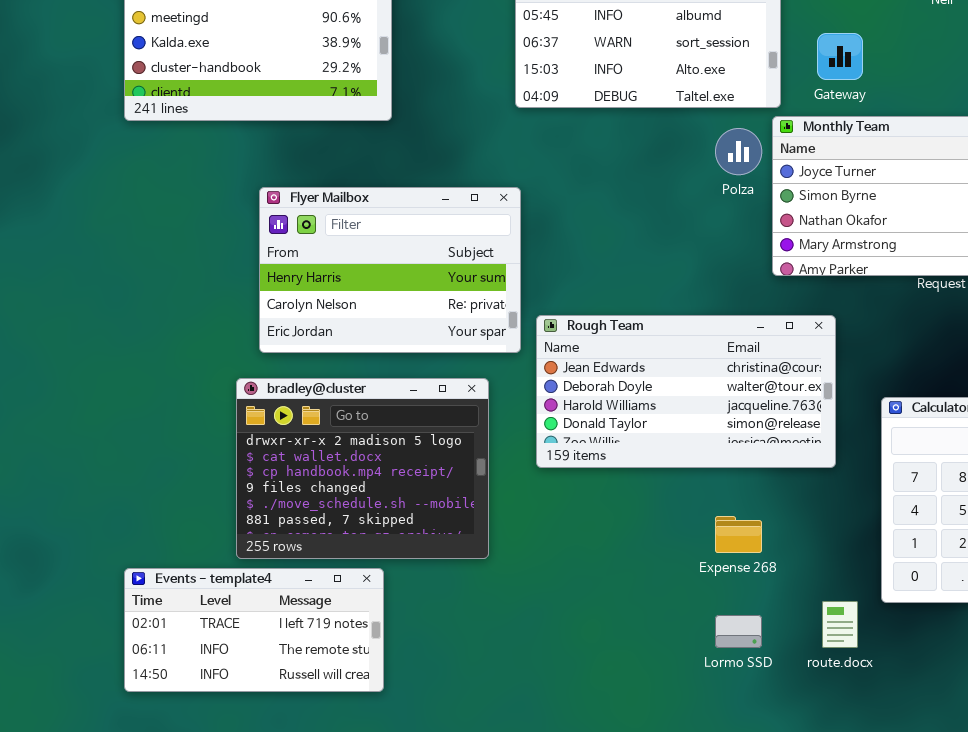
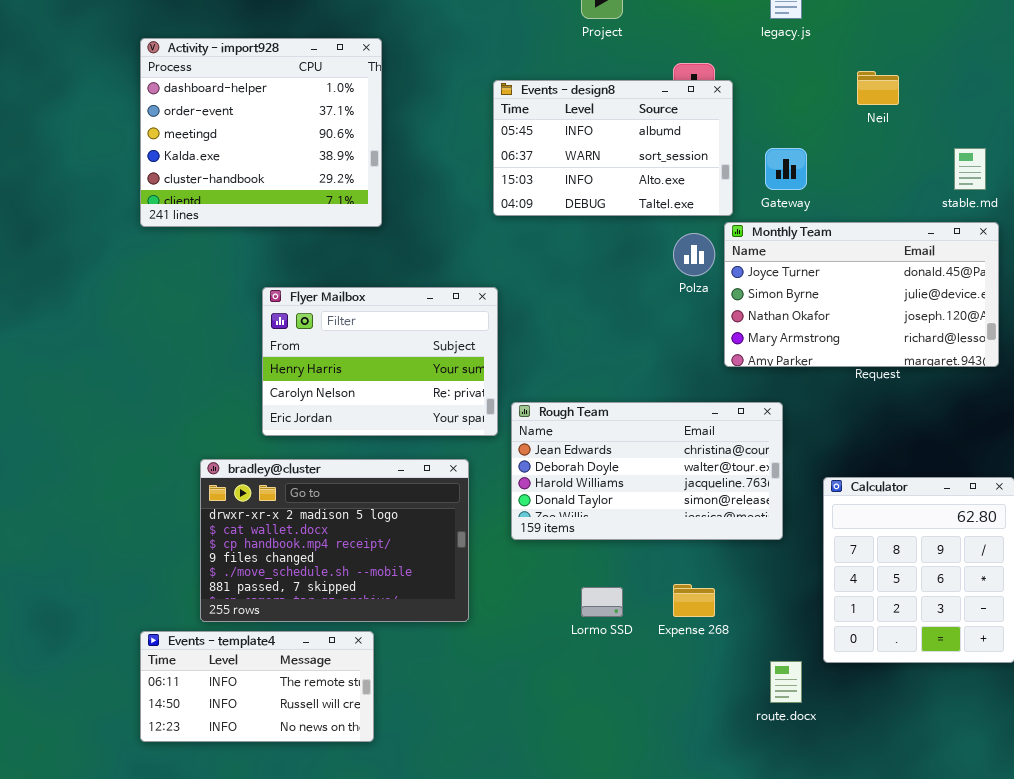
bradley@cluster: [236,378,489,559] -> [200,459,469,622], resized
Events - template4: [124,568,384,692] -> [140,631,374,742], scrolled down 1 row
Lormo SSD: [715,615,762,648] -> [581,587,623,617], moved

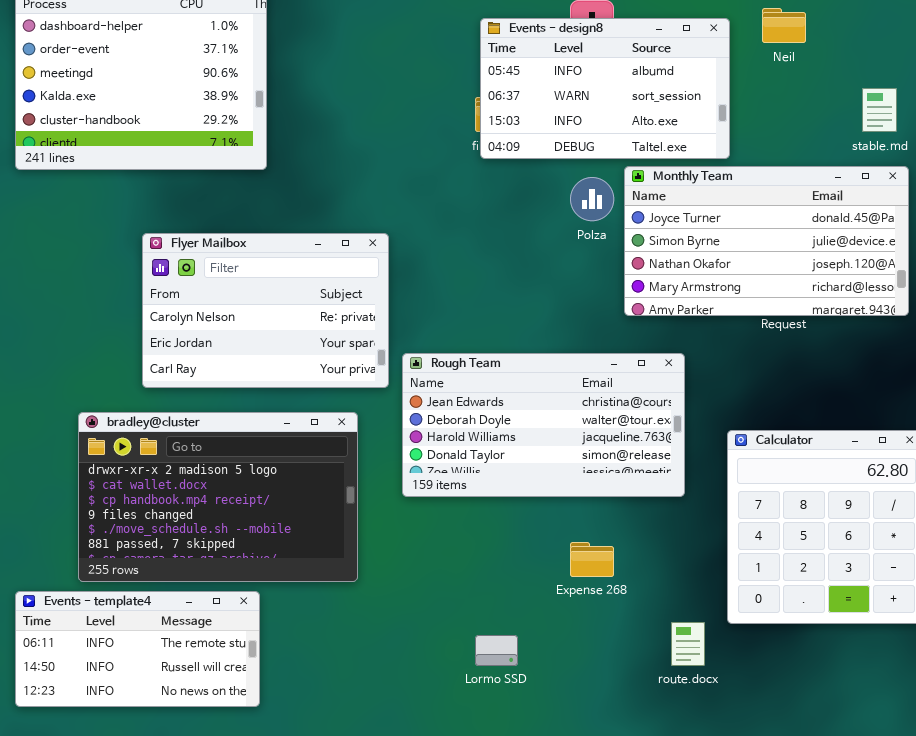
Events - design8: [493,80,733,216] -> [480,18,730,159], moved
Flyer Mailbox: [262,287,498,436] -> [142,233,389,388], scrolled down 1 row
Lormo SSD: [581,587,623,617] -> [475,635,518,666], moved

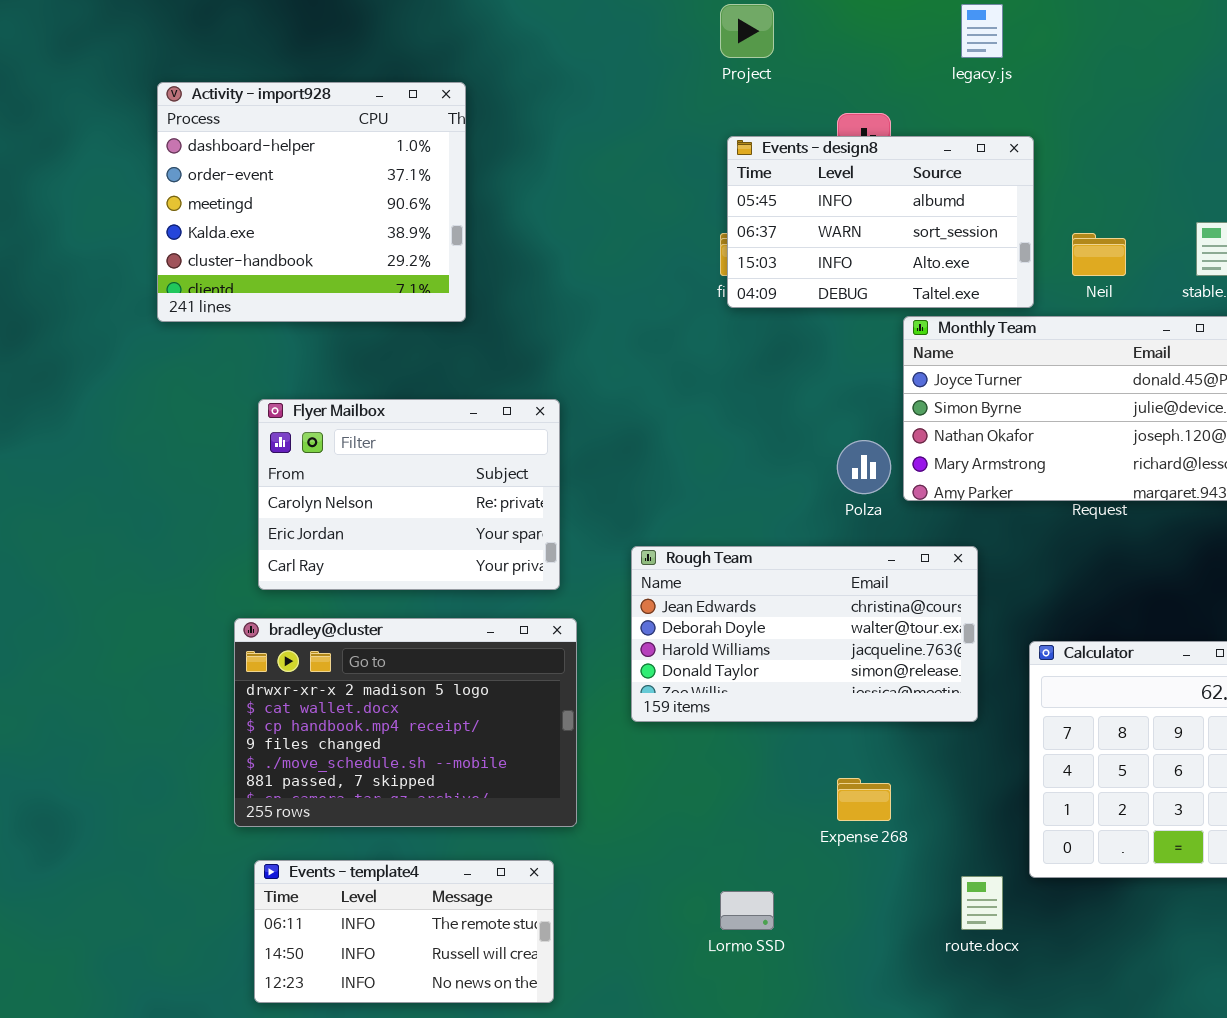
Neil: [762,8,806,43] -> [1072,233,1126,276], moved
Polza: [570,177,614,221] -> [837,440,891,494], moved
Flyer Mailbox: [142,233,389,388] -> [258,399,560,590], moved
Events - template4: [15,591,260,707] -> [254,860,554,1003], moved

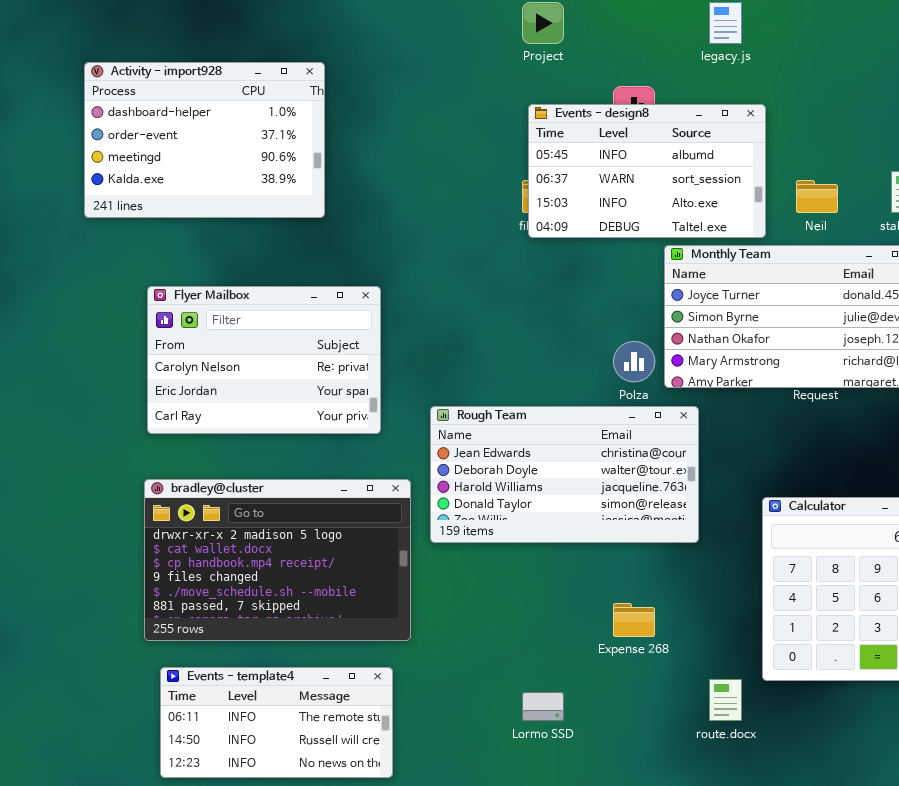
Activity - import928: [157,82,466,322] -> [84,62,325,218], resized
Flyer Mailbox: [258,399,560,590] -> [147,286,381,434], moved
Rough Team: [631,546,978,722] -> [430,406,699,543], moved

